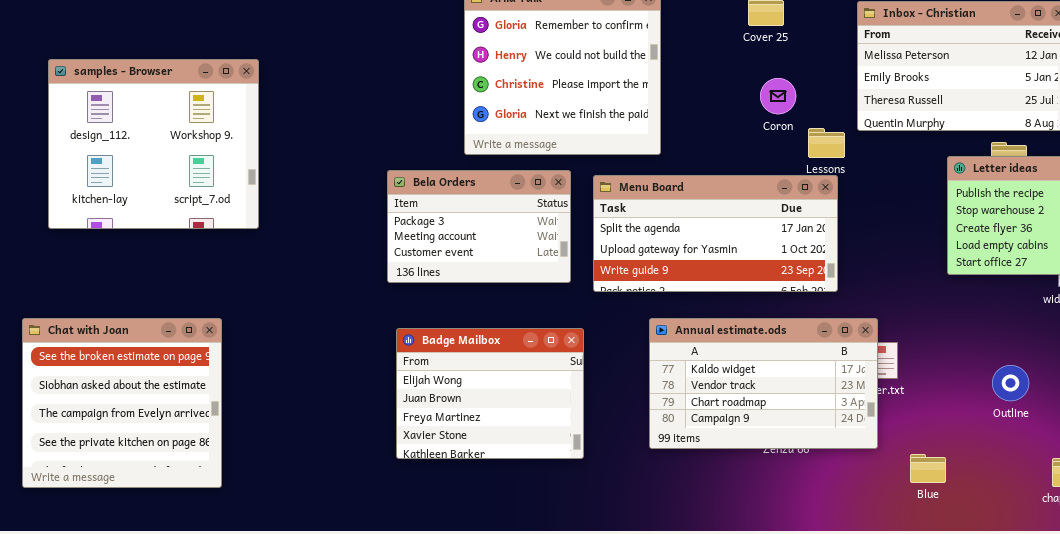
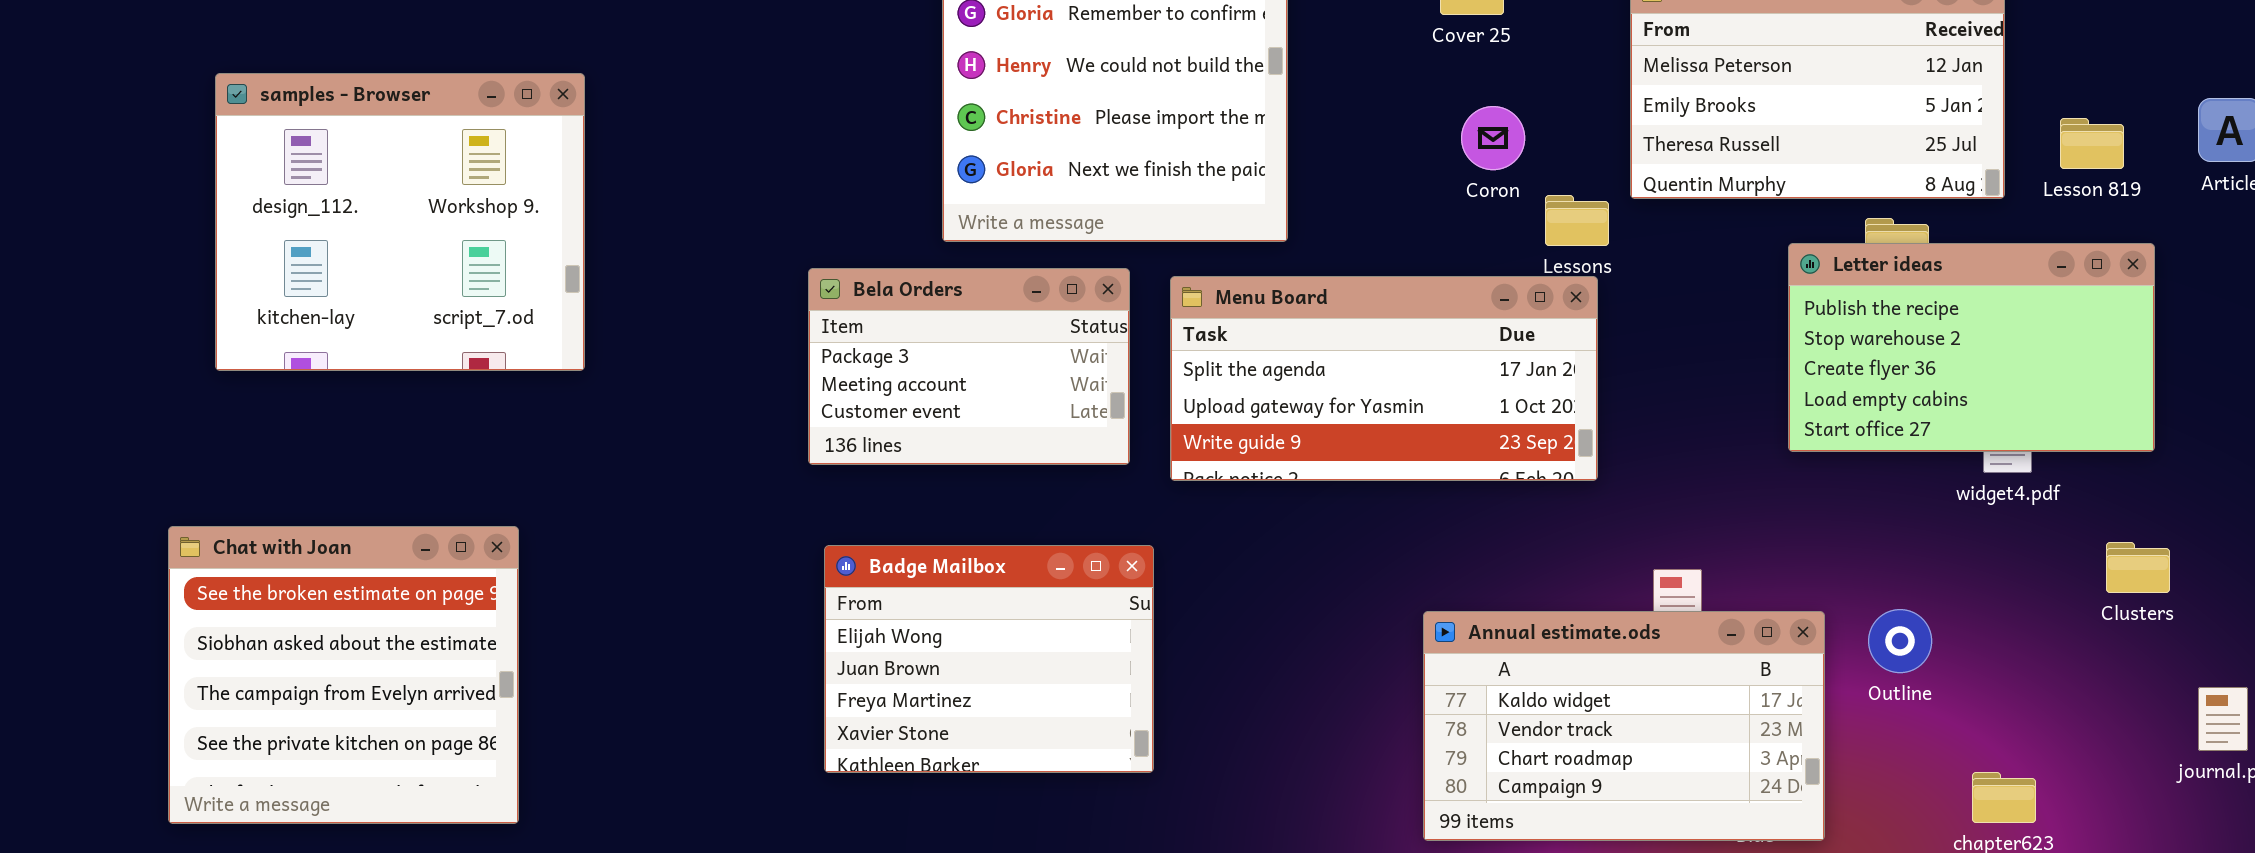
Annual estimate.ods: [649,318,878,449] -> [1423,611,1825,841], moved

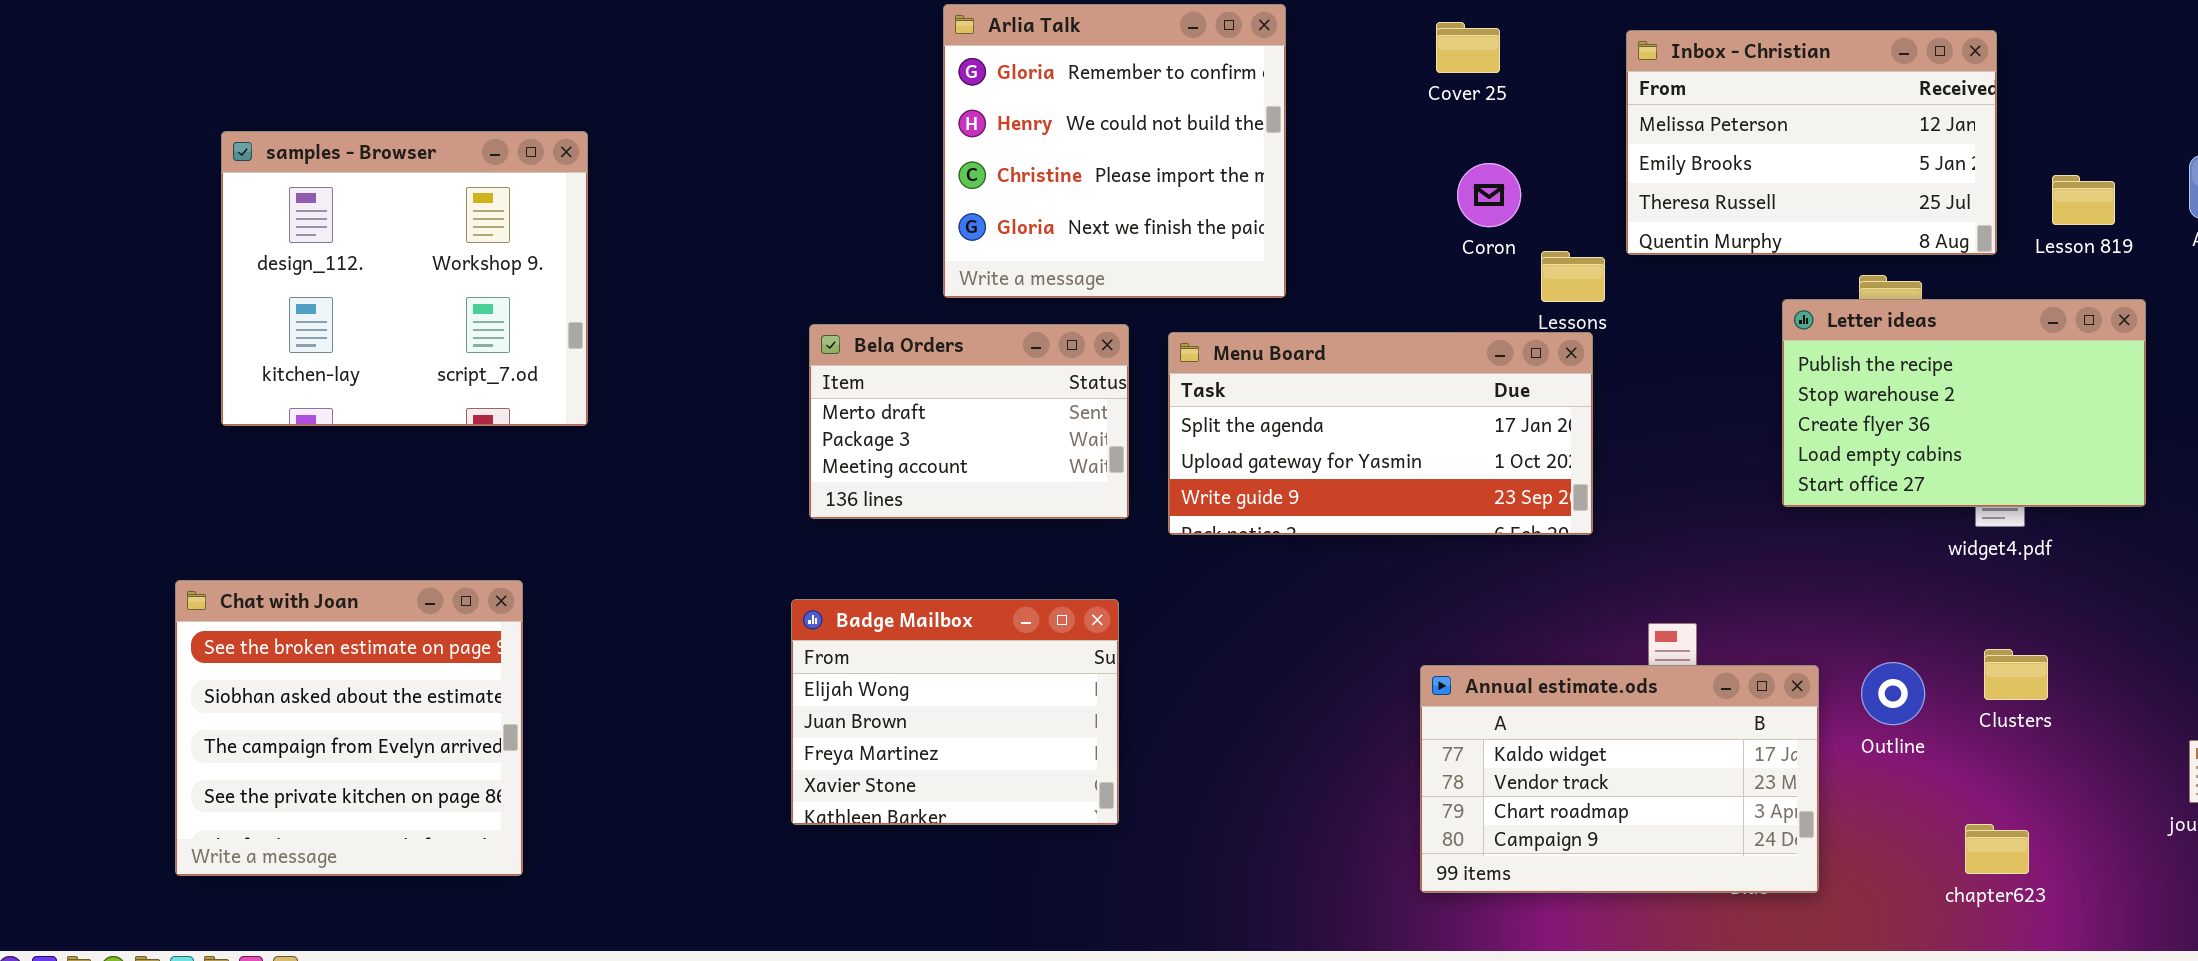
Bela Orders: [808,268,1130,465] -> [809,324,1129,519], scrolled up 1 row
Clusters: [2106,542,2170,593] -> [1984,649,2048,700], moved
Badge Mailbox: [824,545,1154,773] -> [791,599,1119,825], moved

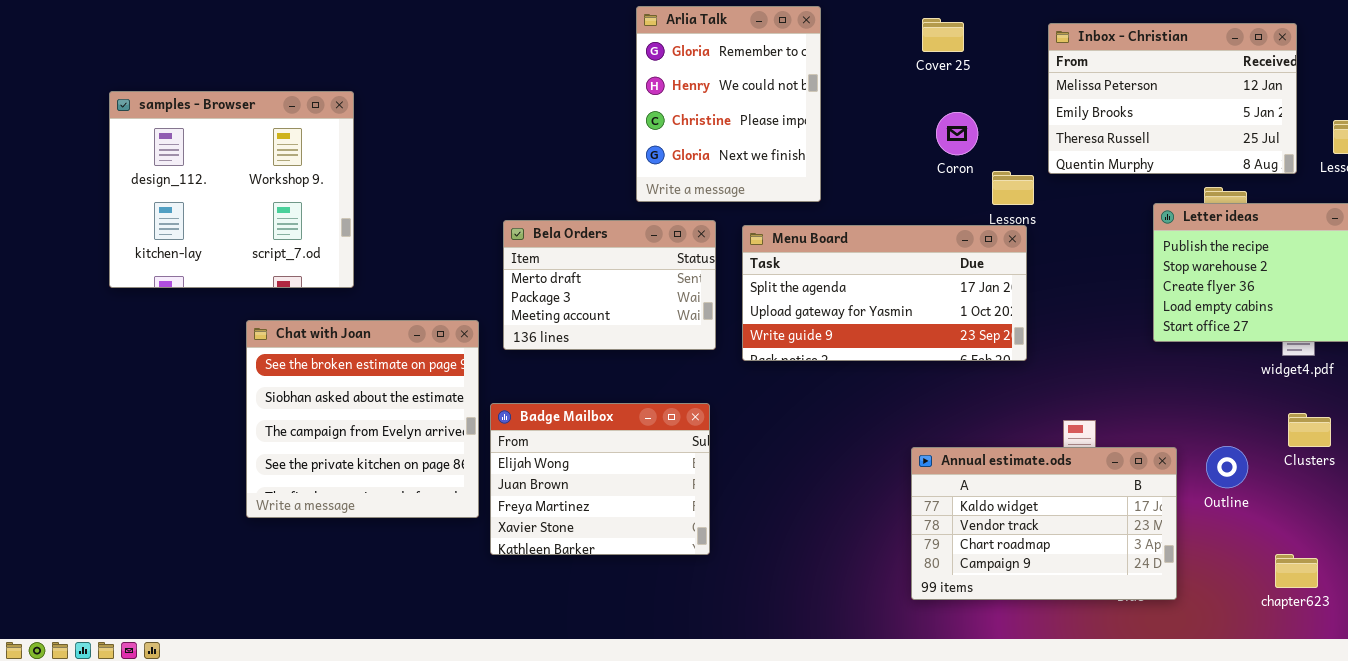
Arlia Talk: [943,4,1286,298] -> [636,6,821,202], resized
Chat with Joan: [175,580,523,876] -> [246,320,479,518], moved
Clusters: [1984,649,2048,700] -> [1288,413,1331,447], moved

